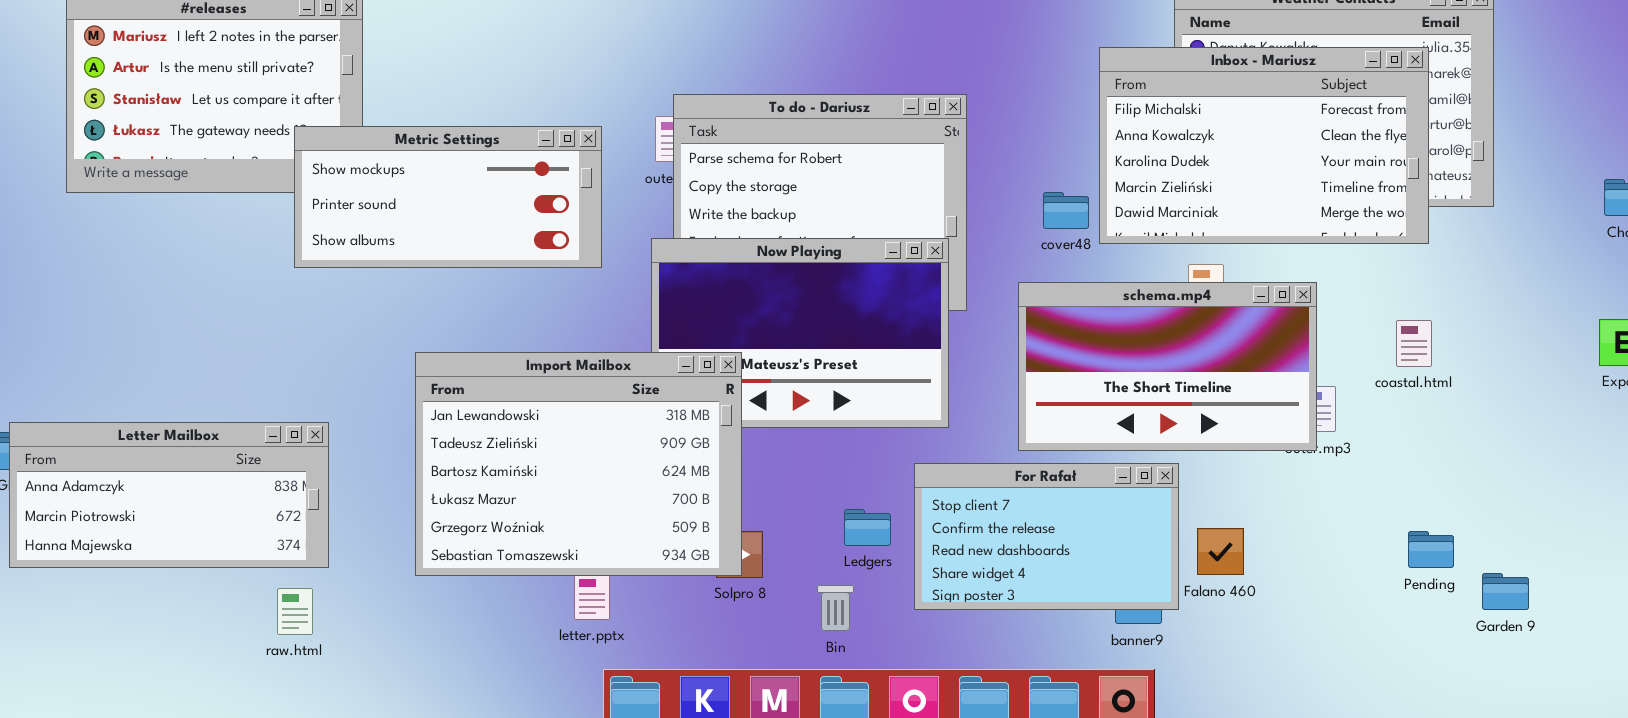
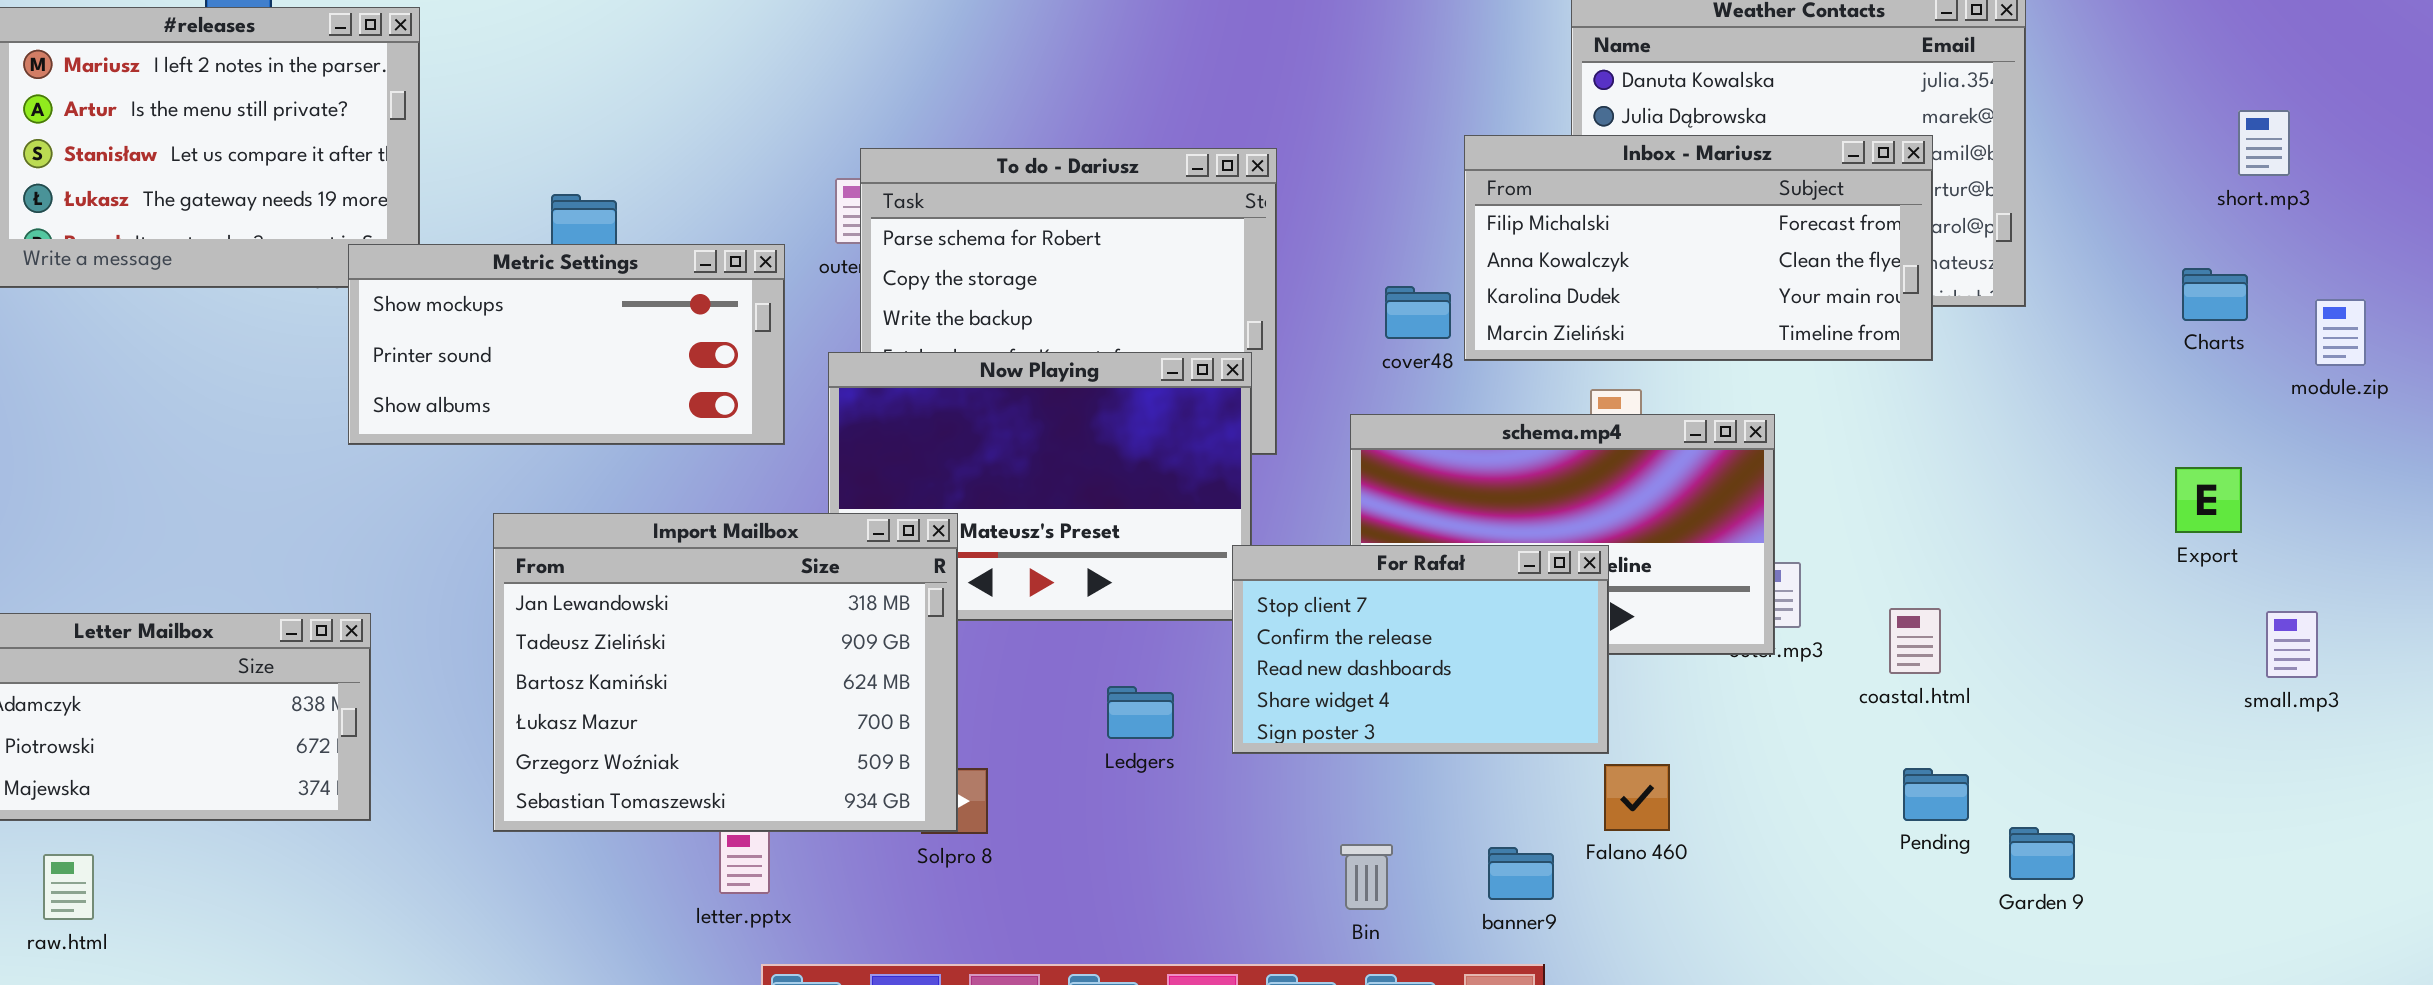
Inbox - Mariusz: [1099,47,1429,244] -> [1464,135,1933,361], resized
Metric Settings: [294,126,602,268] -> [348,244,785,445], moved
coastal.html: [1396,320,1432,367] -> [1889,608,1941,674], moved
For Rafał: [914,463,1179,610] -> [1232,545,1609,754], moved
Ledgers: [844,509,891,546] -> [1107,686,1174,739], moved
Bin: [817,585,854,631] -> [1340,844,1393,910], moved
raw.html: [277,588,313,635] -> [43,854,94,920], moved

